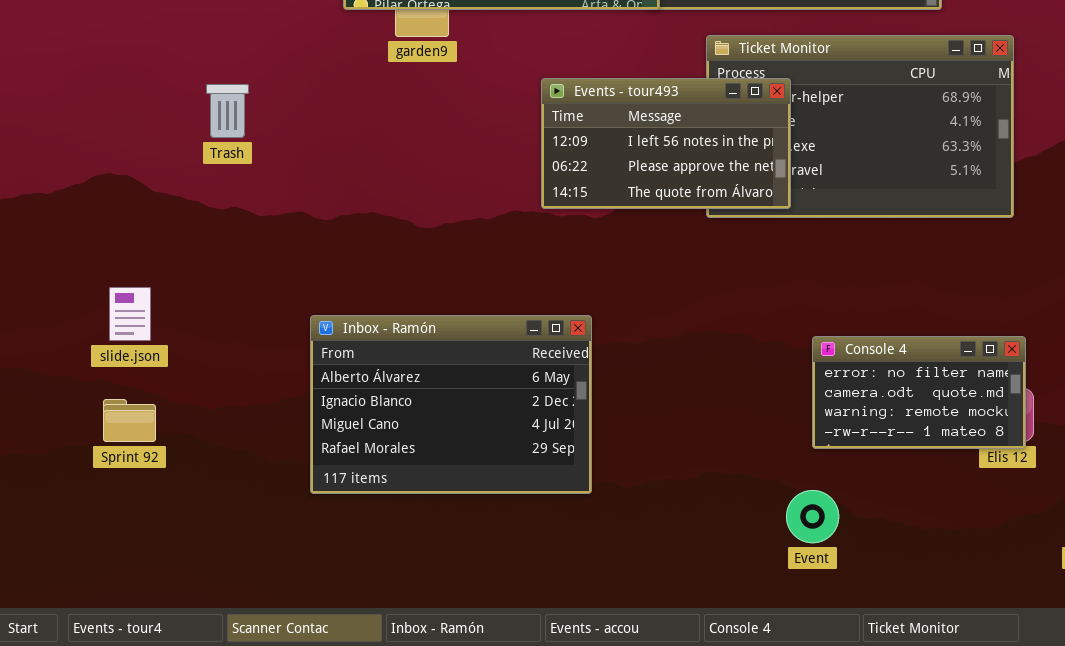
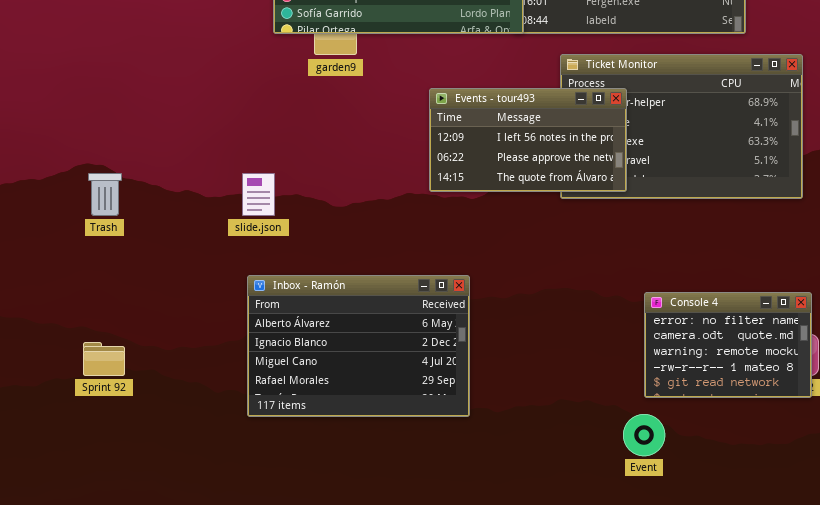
Trash: [206,84,249,138] -> [88,173,122,216], moved
slide.json: [109,287,151,341] -> [242,173,275,216], moved
Console 4: [812,336,1026,449] -> [644,292,812,398], resized

